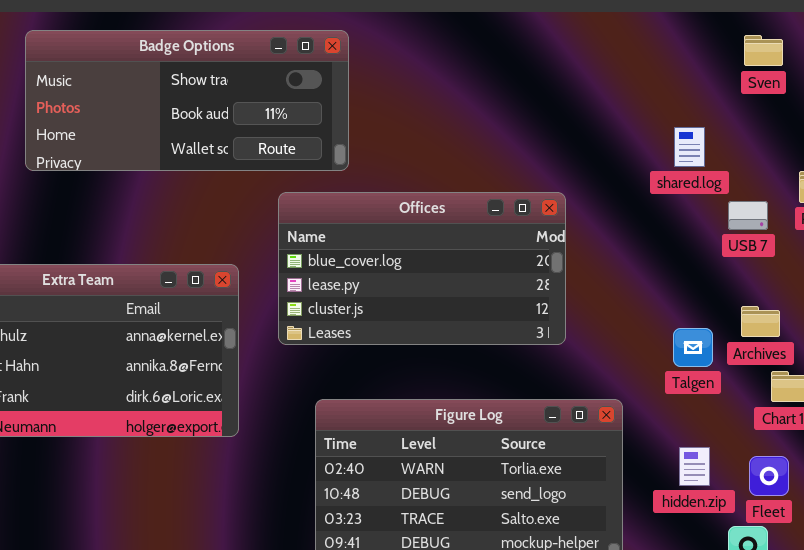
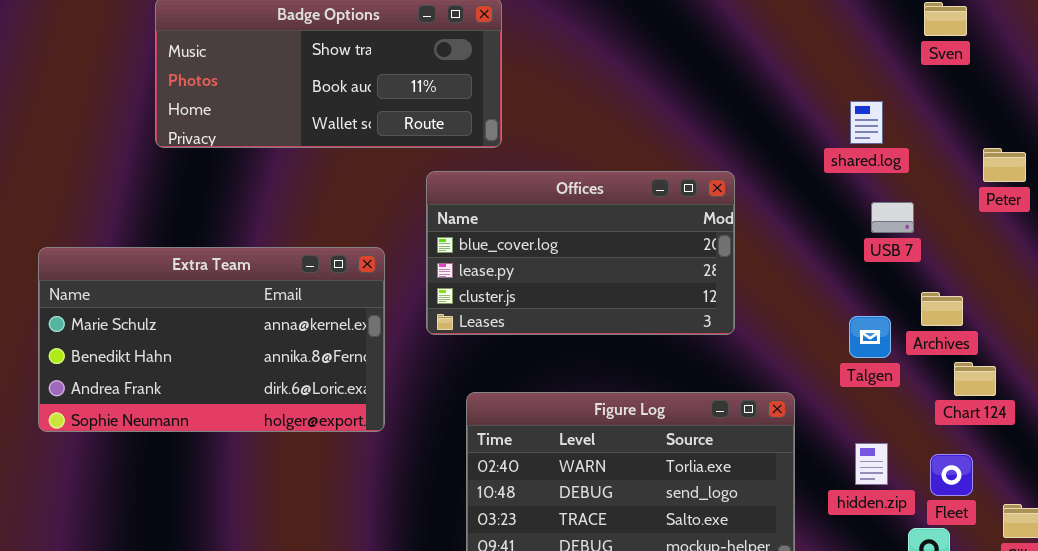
USB 7: [728,201,768,230] -> [871,202,914,233], moved

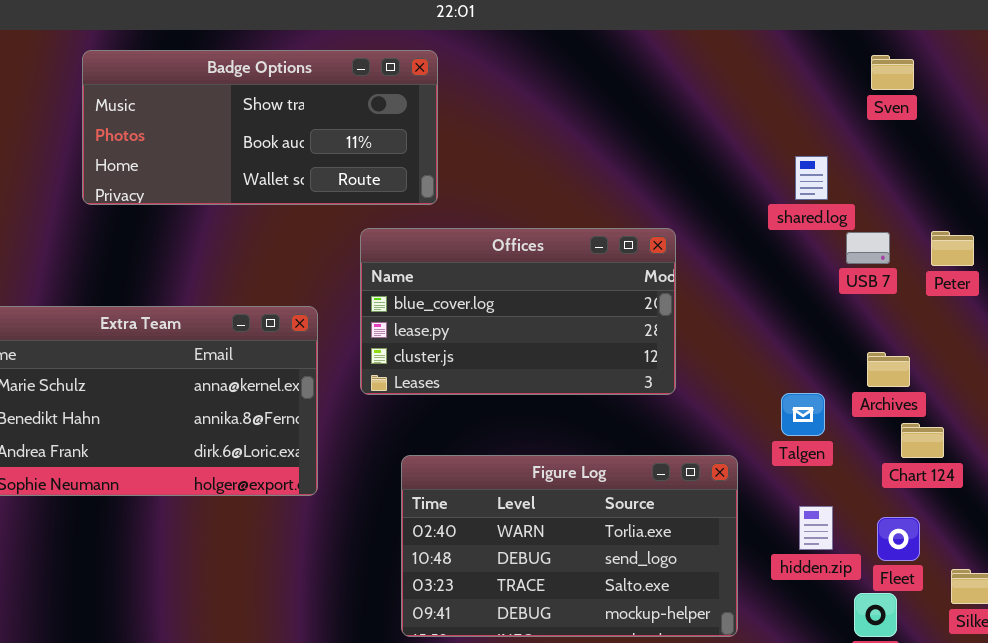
Peter: [983,148,1026,182] -> [931,231,974,266], moved
USB 7: [871,202,914,233] -> [846,232,890,264], moved
Talgen: [849,316,891,358] -> [781,393,825,436], moved

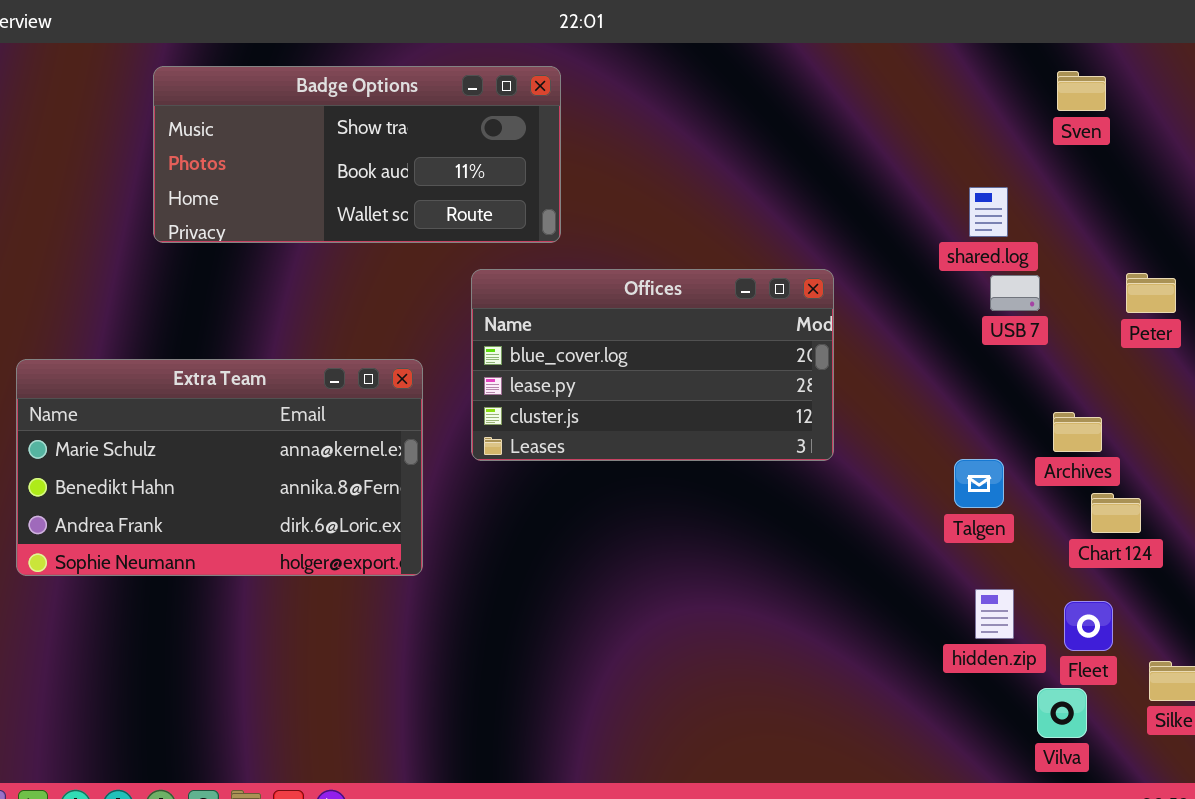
USB 7: [846,232,890,264] -> [990,275,1040,311], moved
Figure Log: [401,455,738,637] -> none, closed

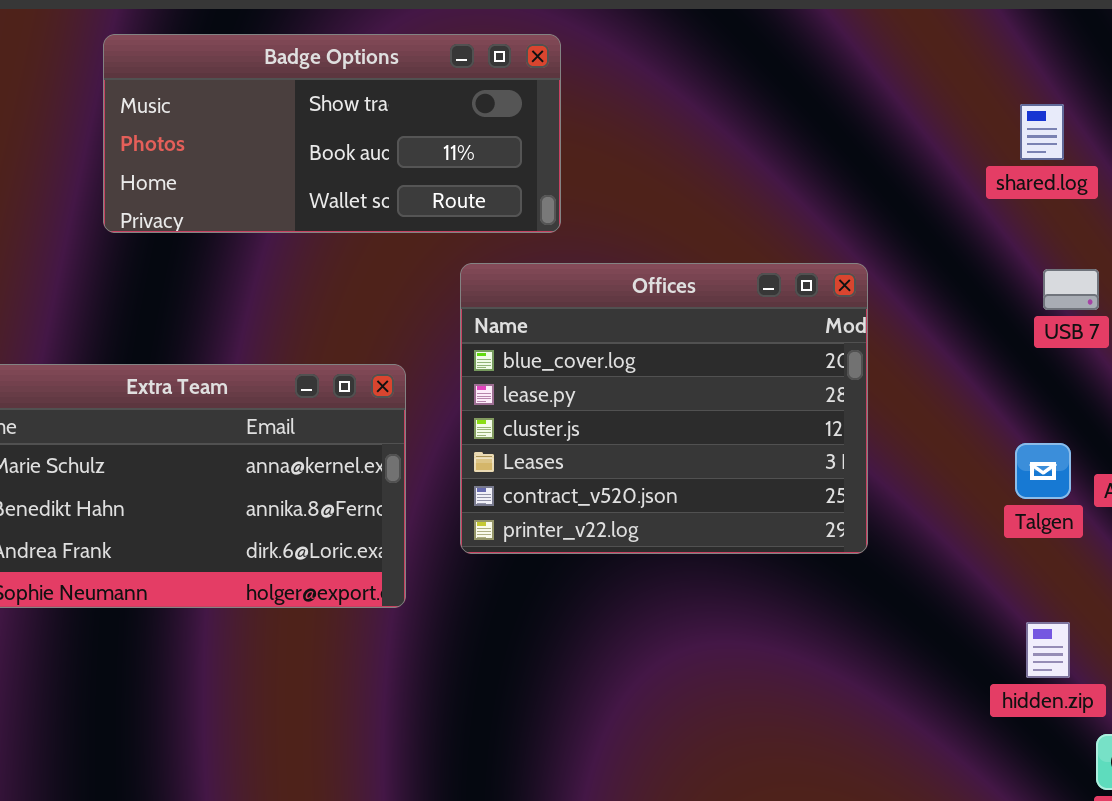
shared.log: [969,187,1008,237] -> [1020,104,1064,160], moved
Offices: [471,269,834,461] -> [460,263,868,554], resized
Talgen: [954,459,1004,508] -> [1015,443,1071,499], moved

